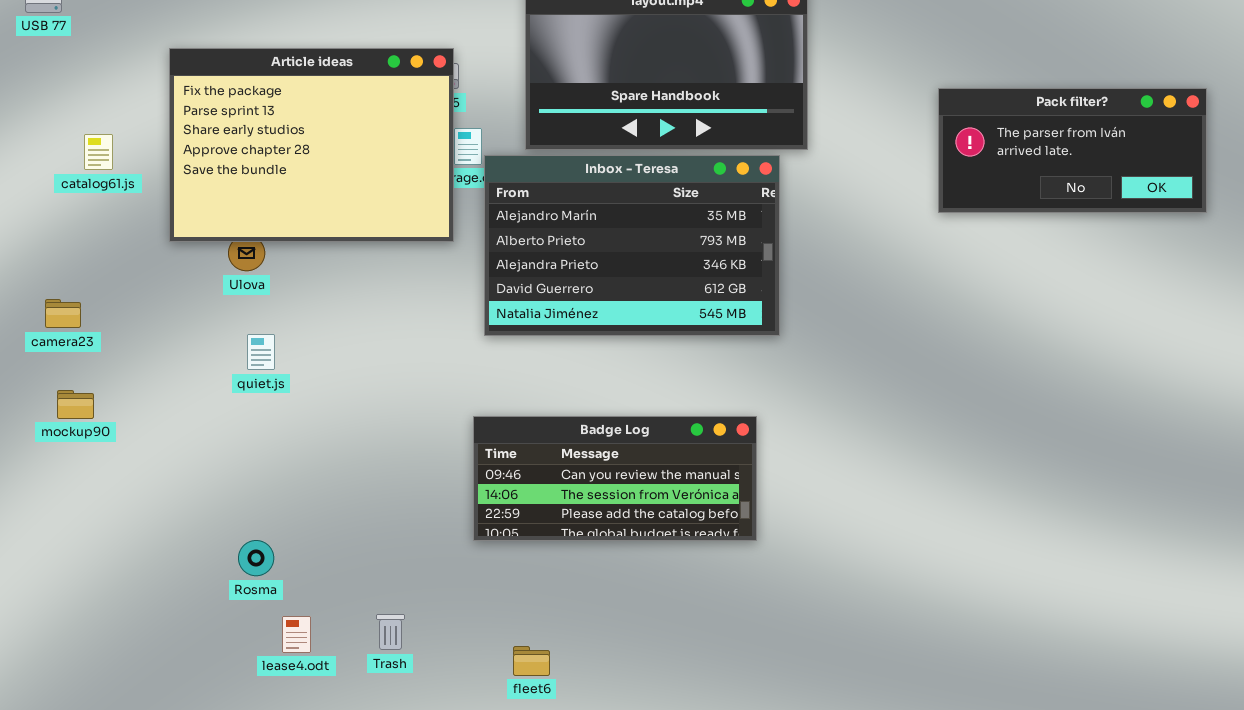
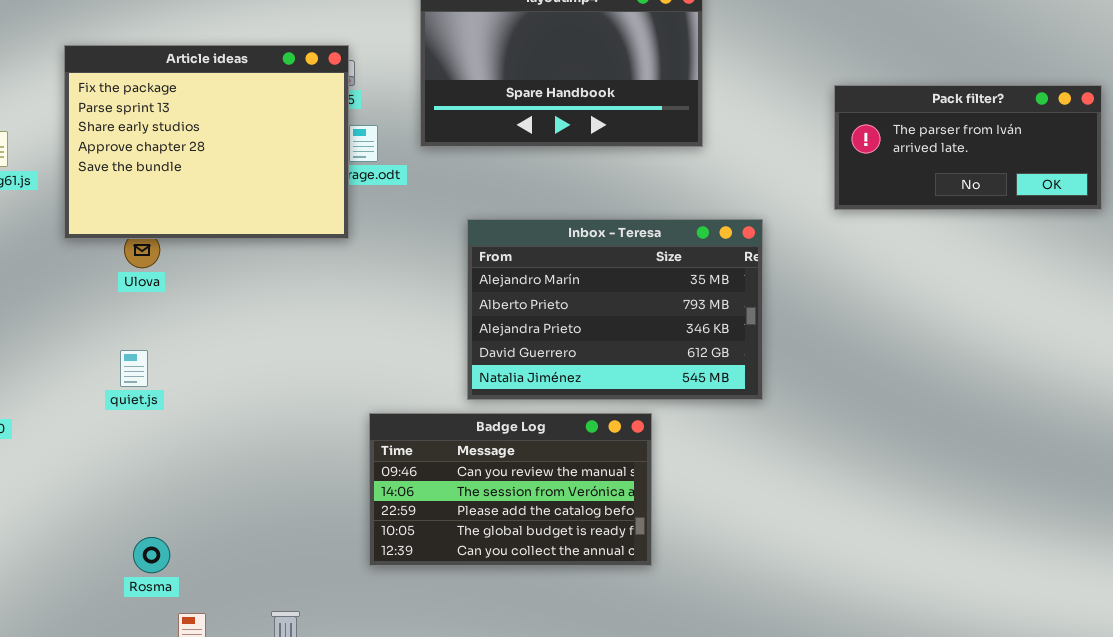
Inbox - Teresa: [484,155,780,336] -> [467,219,763,400], moved
quiet.js: [247,334,275,370] -> [120,350,148,387], moved
Badge Log: [473,416,757,541] -> [369,413,652,566], resized

